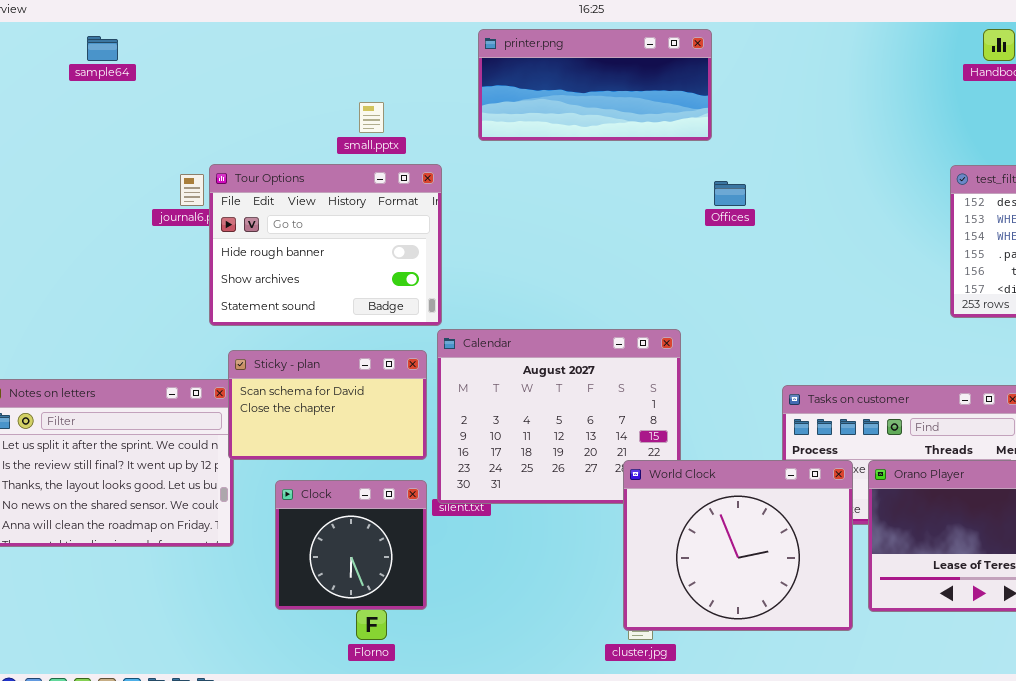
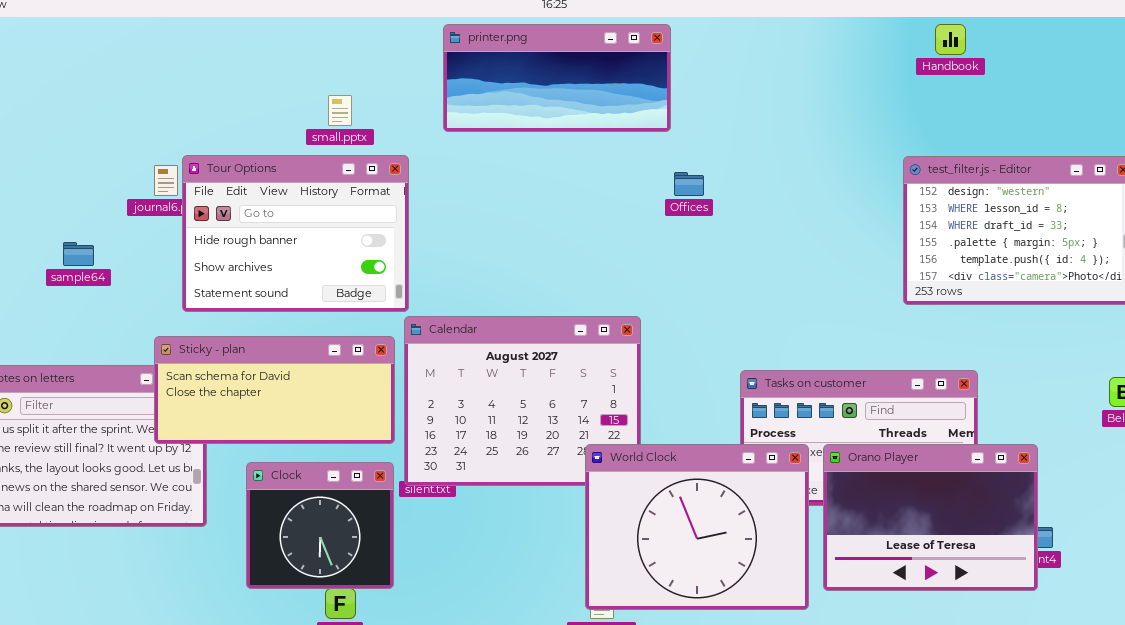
sample64: [87,36,118,61] -> [63,242,94,266], moved
Sticky - plan: [228,350,427,460] -> [154,336,395,444], resized

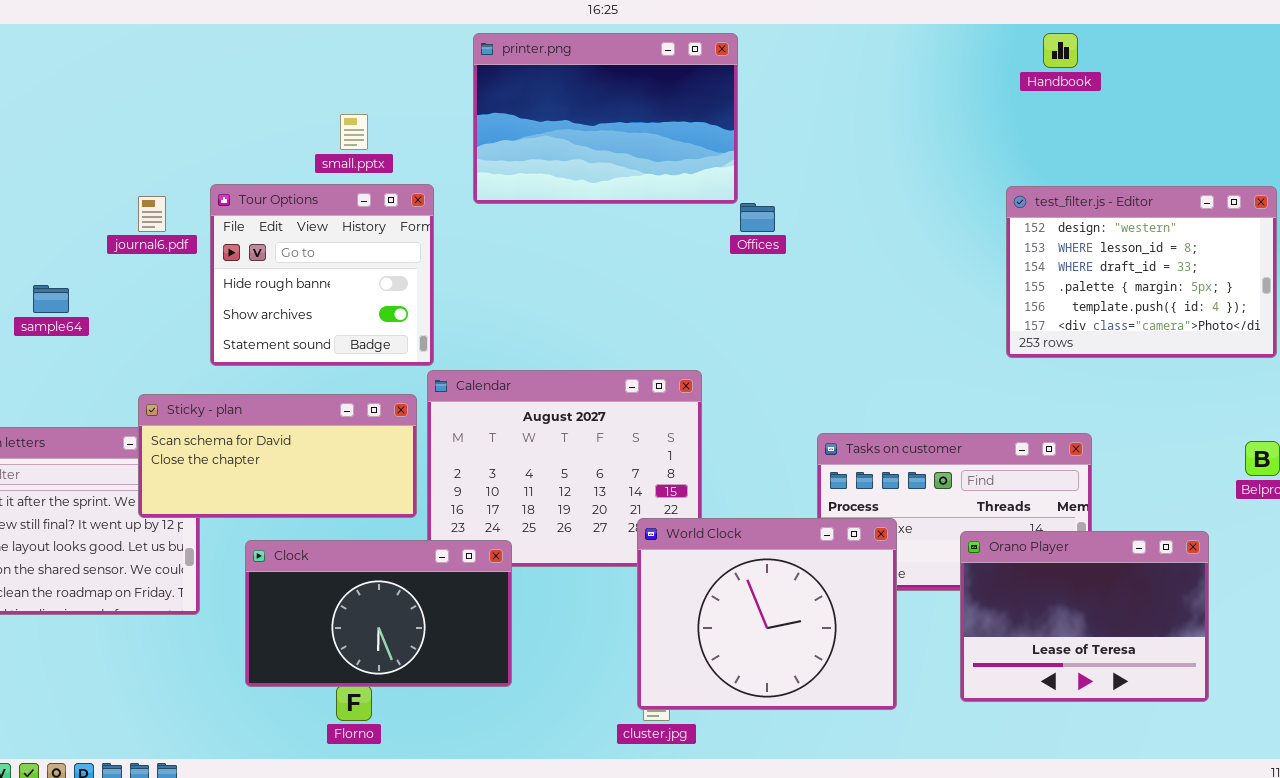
printer.png: [443,24,671,132] -> [473,33,738,204], resized
Tour Options: [182,155,409,312] -> [210,184,434,366], resized
Orano Player: [823,444,1038,591] -> [960,531,1209,702], moved
Clock: [246,462,394,589] -> [245,540,512,687], resized

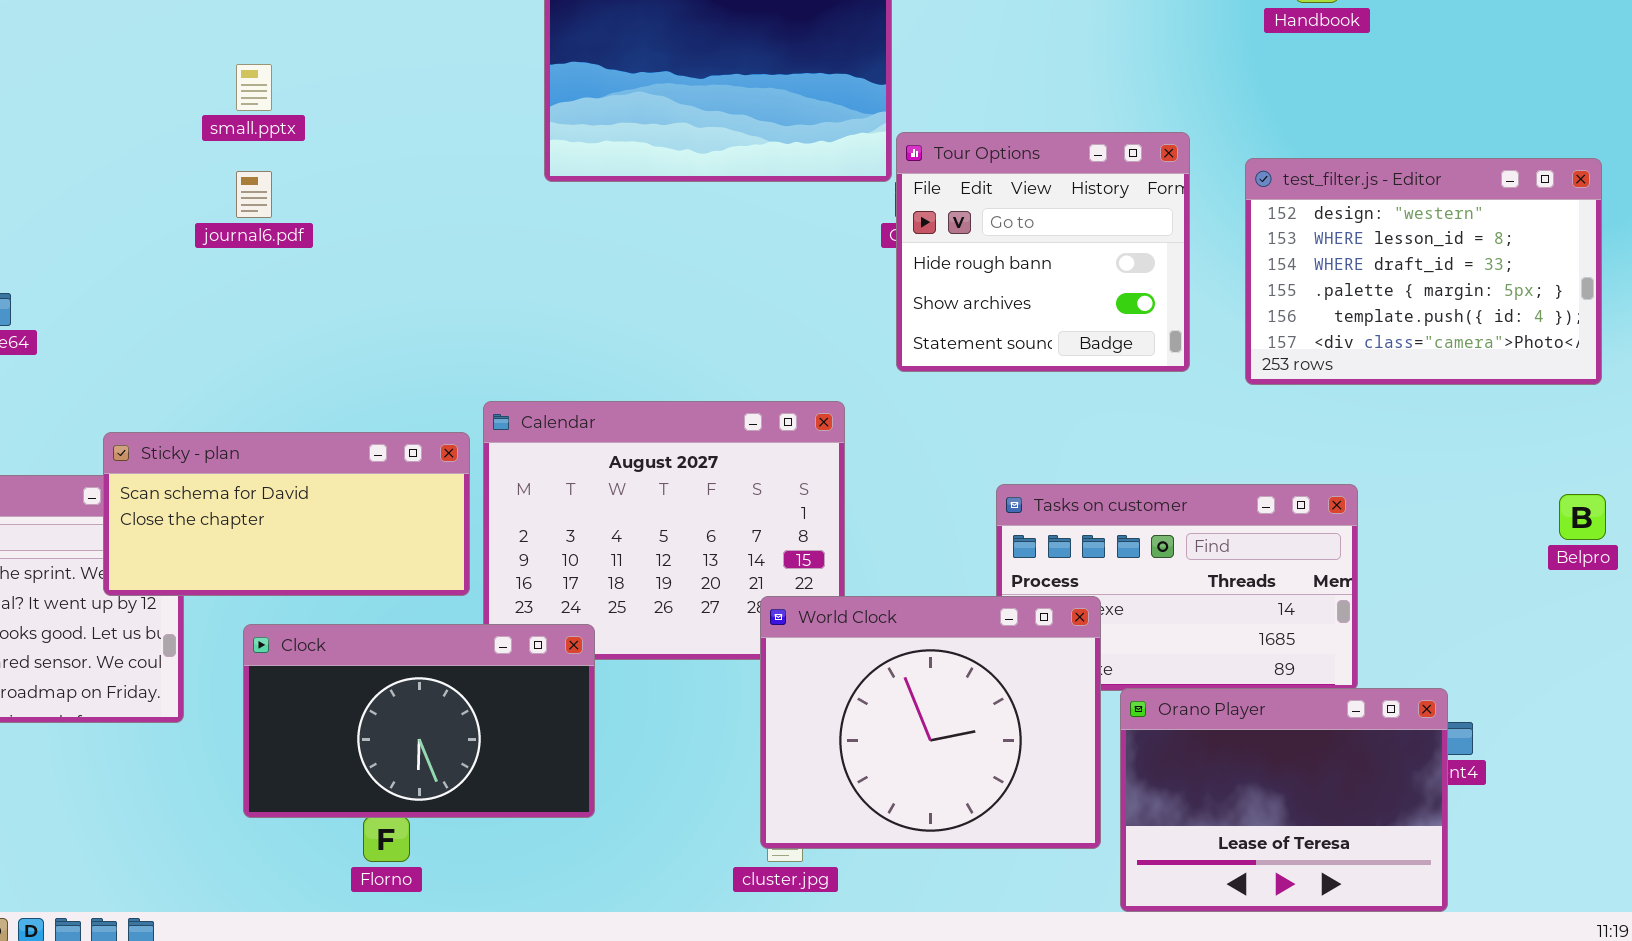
small.pptx: [340,114,368,150] -> [236,64,272,111], moved
Tour Options: [210,184,434,366] -> [896,132,1190,372], moved
journal6.pdf: [138,196,166,232] -> [236,171,272,218], moved
Orano Player: [960,531,1209,702] -> [1120,688,1448,912], moved

